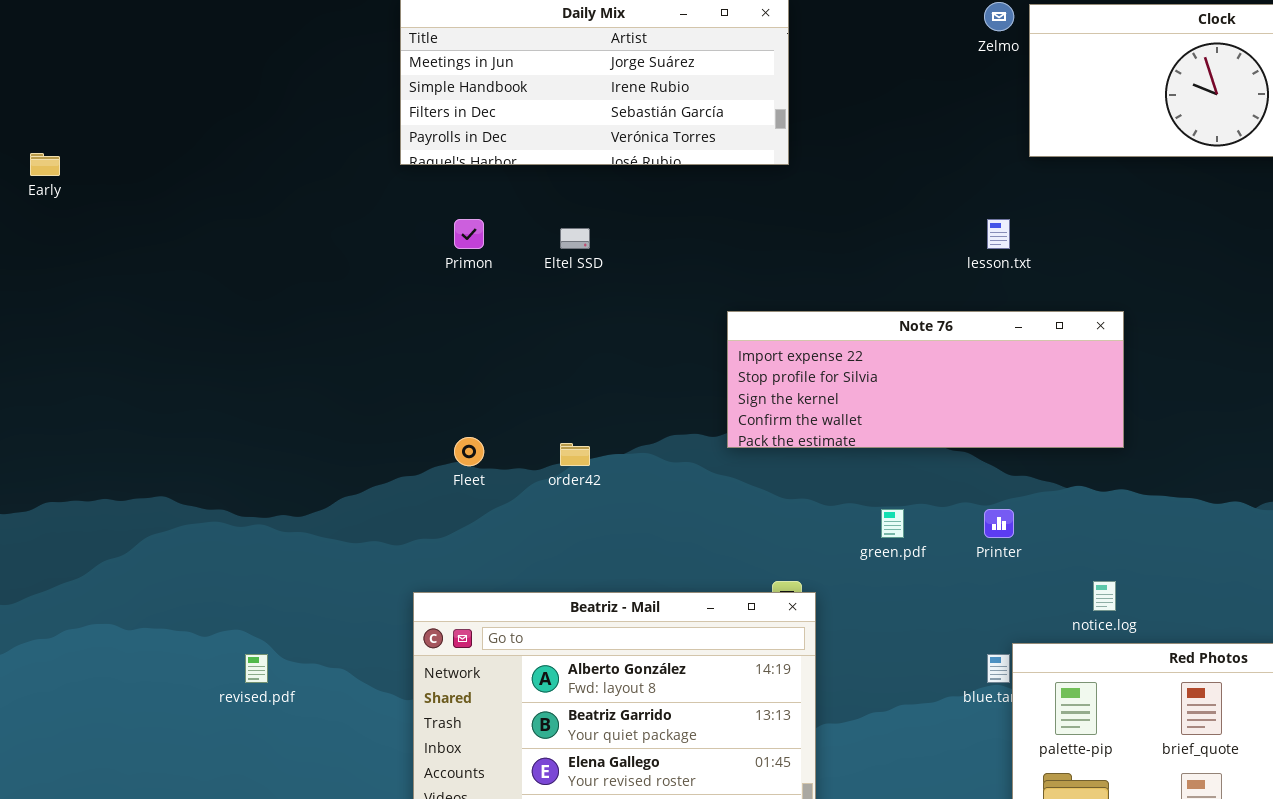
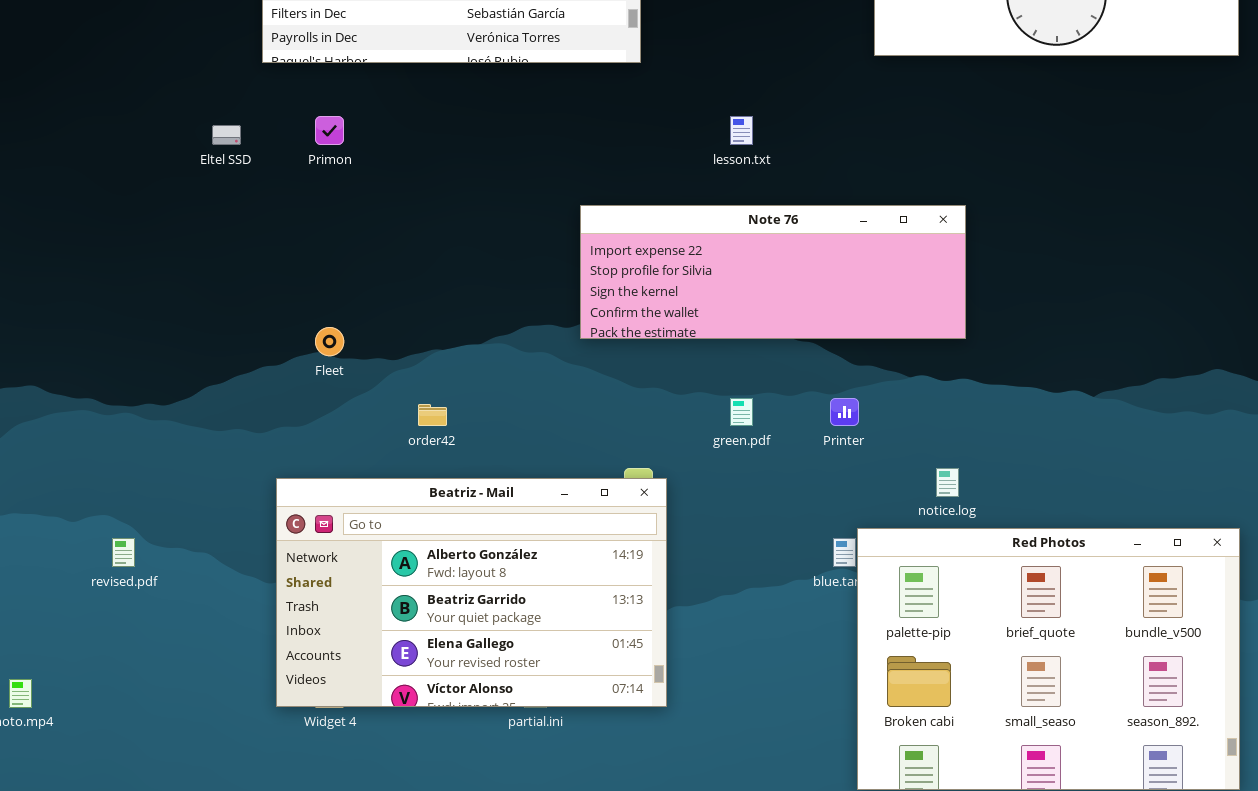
lesson.txt: [987,219,1010,249] -> [730,116,753,145], moved
Eltel SSD: [560,228,590,249] -> [212,125,241,145], moved
order42: [560,443,590,466] -> [418,404,447,426], moved

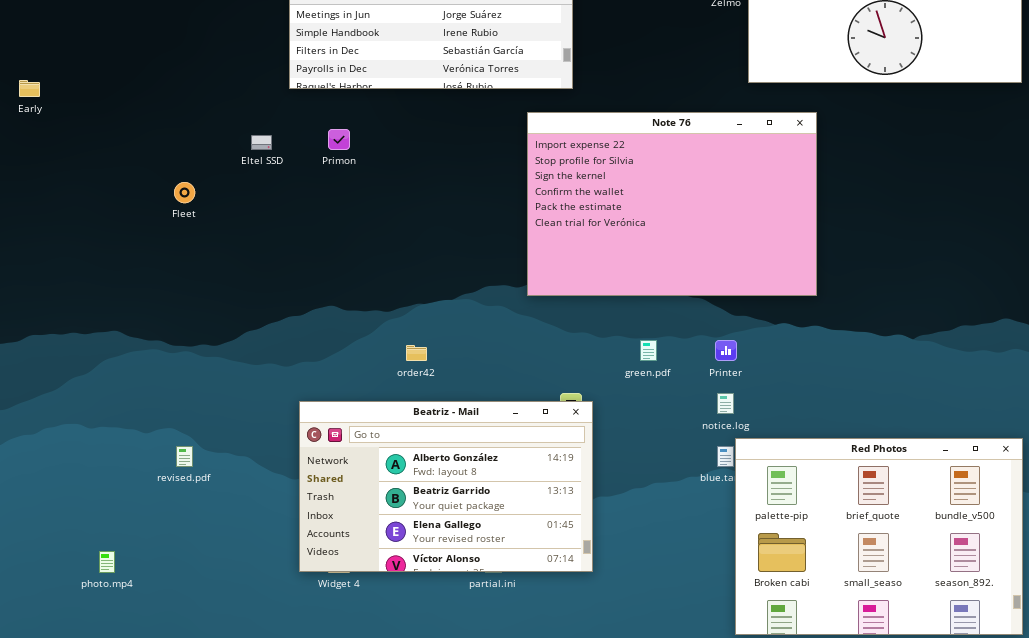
Note 76: [580,205,966,339] -> [527,112,817,296], resized
Fleet: [315,327,344,356] -> [174,182,195,203], moved
notice.log: [936,468,959,497] -> [717,393,734,414], moved

